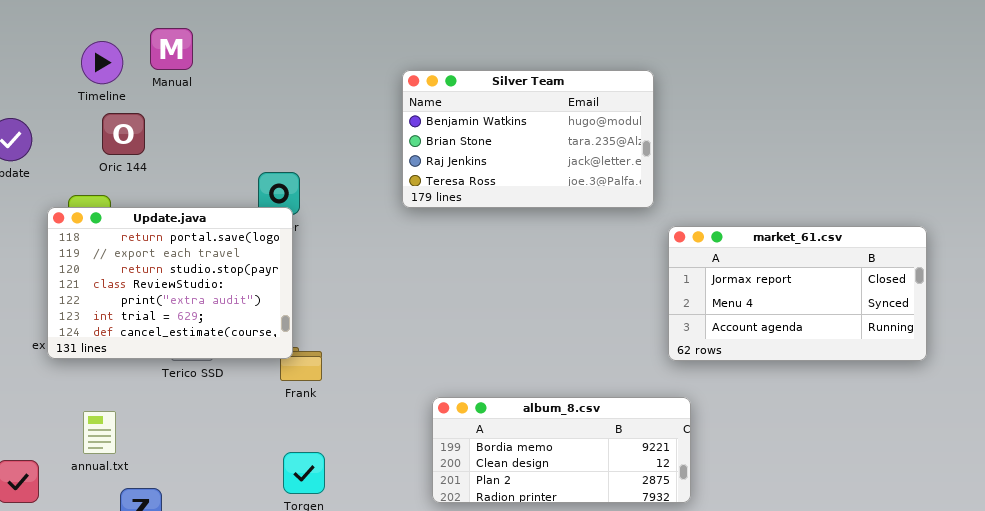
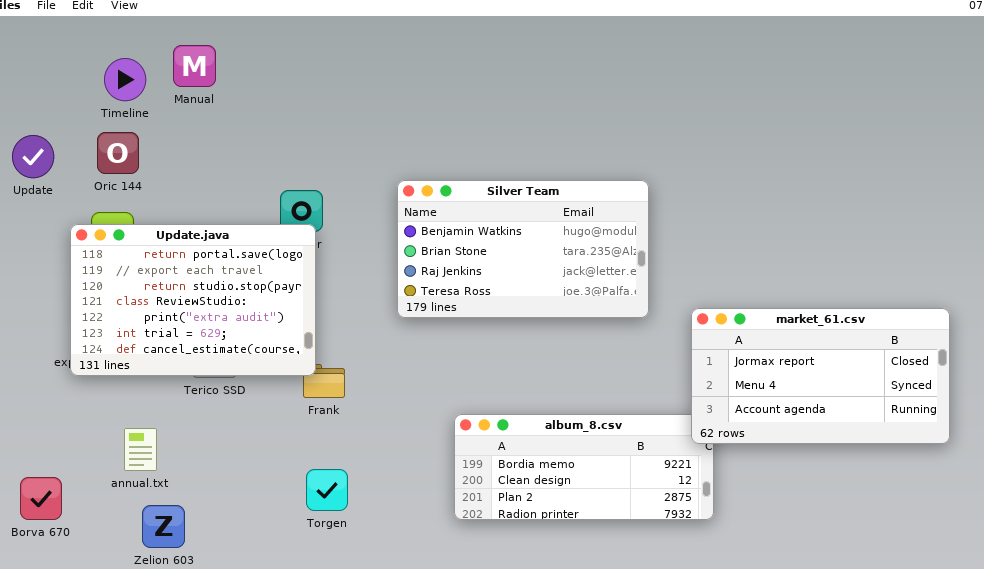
Silver Team: [402,70,654,208] -> [397,180,649,318], moved
Oric 144: [102,113,145,155] -> [97,132,139,174], moved
market_61.csv: [668,226,927,361] -> [691,308,950,444], moved
annual.txt: [83,411,116,454] -> [124,428,157,471], moved

